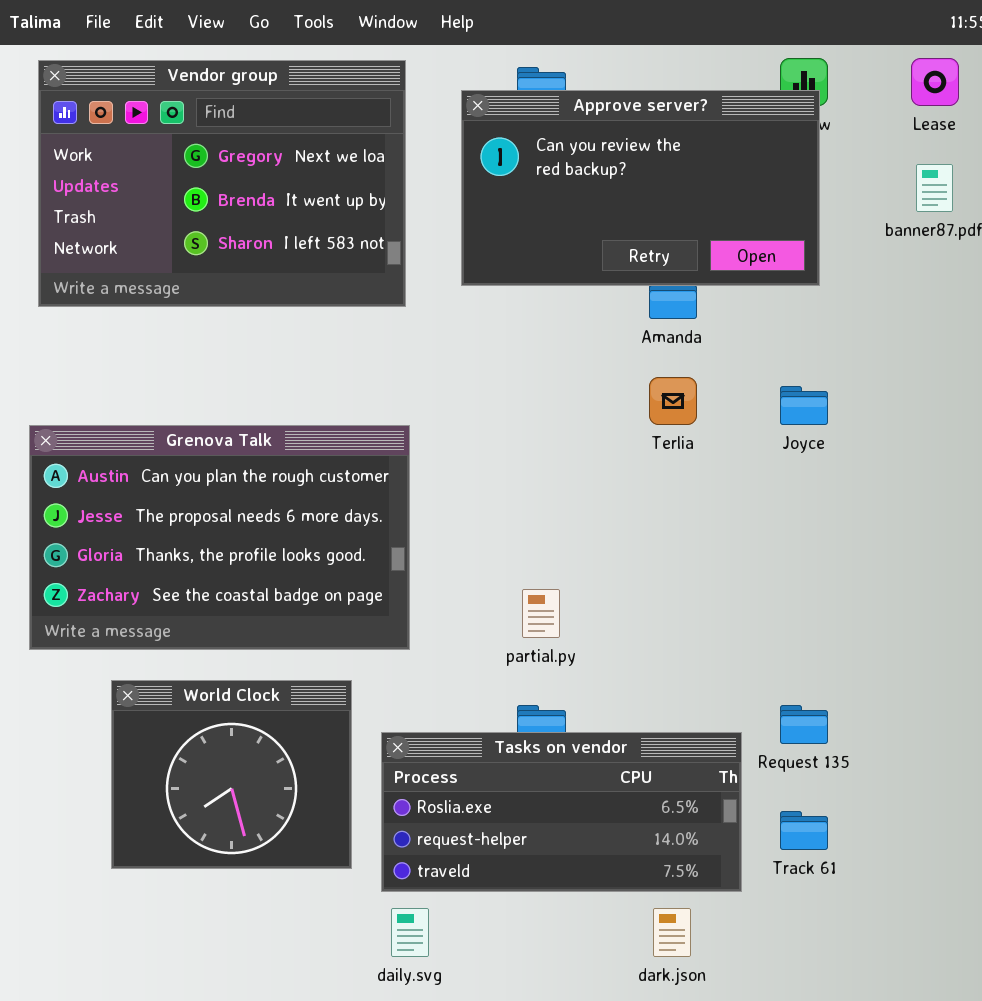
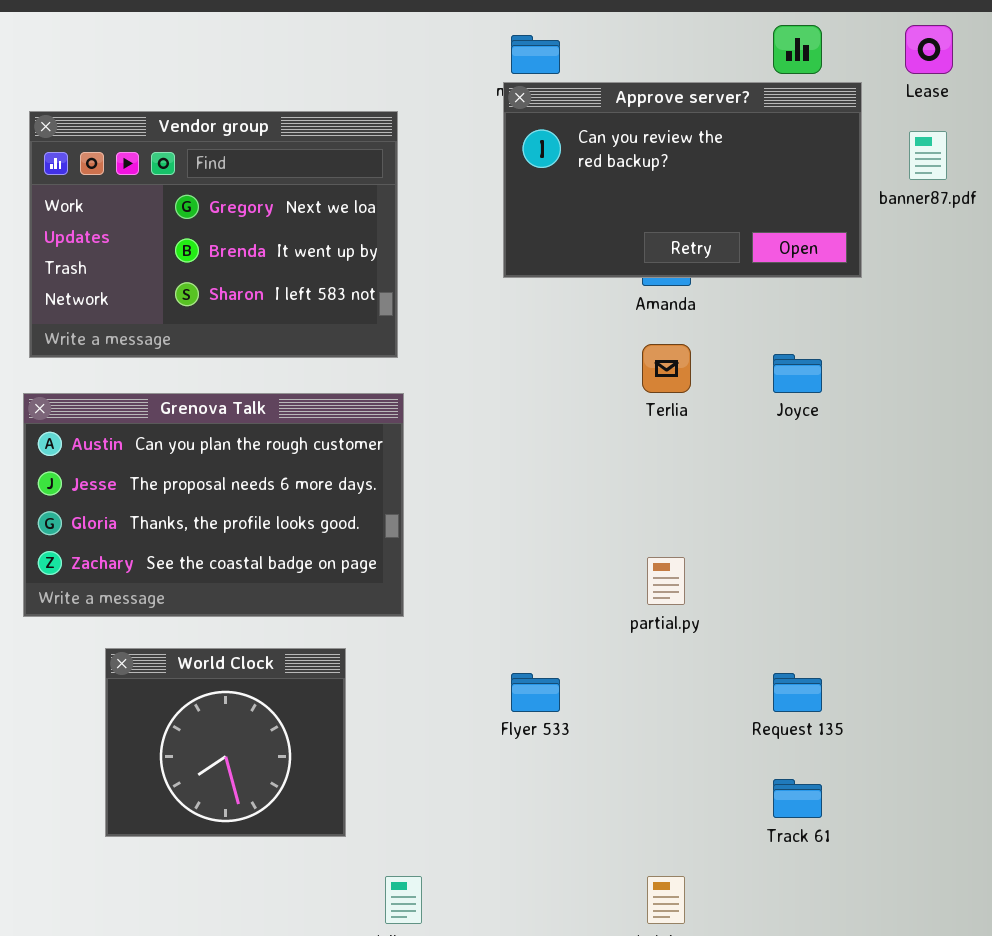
Vendor group: [38,60,406,307] -> [29,111,398,358], moved
Approve server?: [461,90,820,286] -> [503,82,862,278], moved
partial.py: [522,589,560,638] -> [647,557,685,605], moved
Tasks on vendor: [381,732,742,892] -> none, closed

